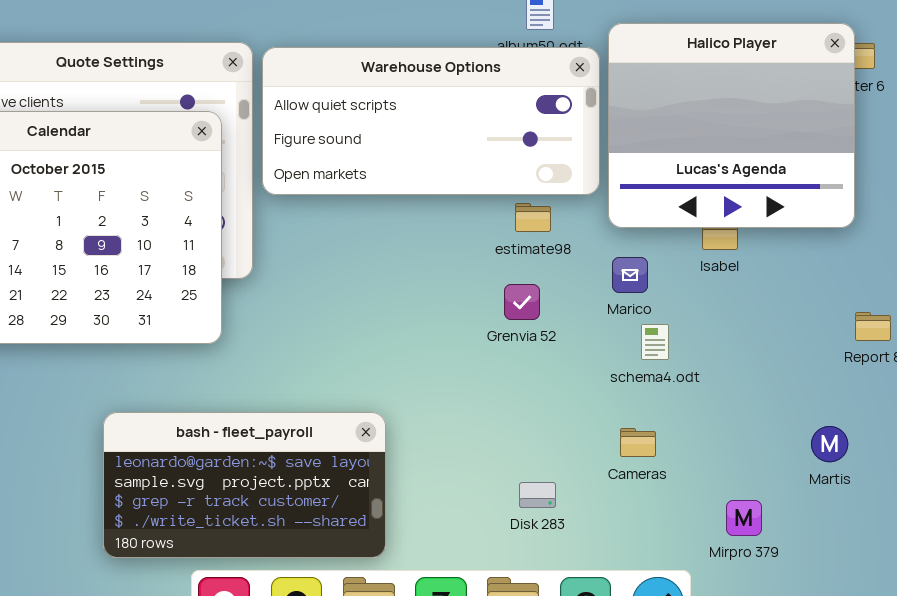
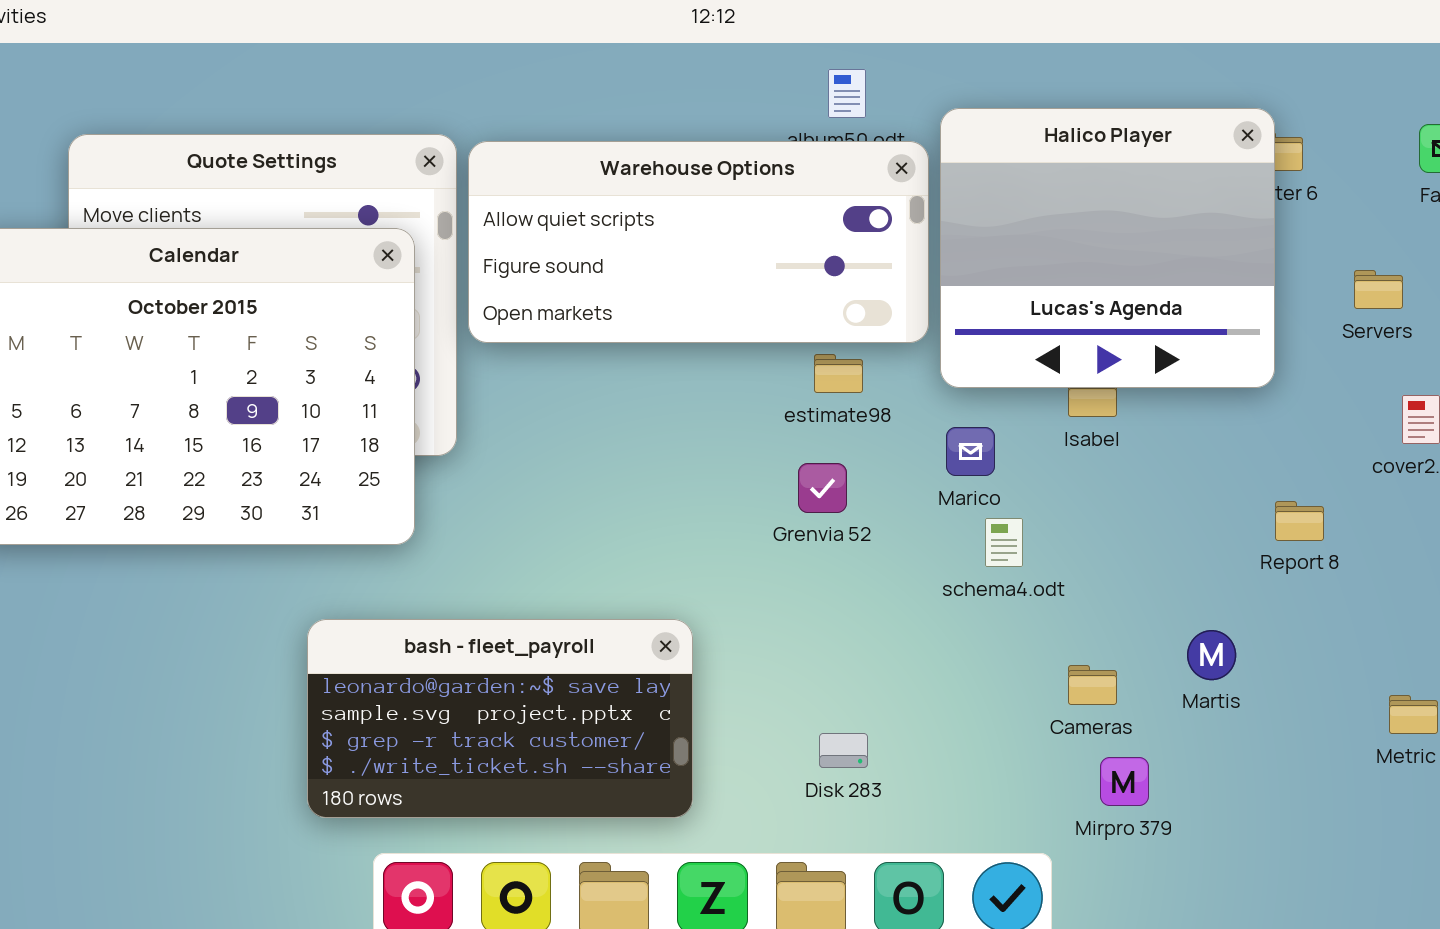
bash - fleet_payroll: [103,412,386,558] -> [307,619,693,818], moved
Martis: [811,426,848,462] -> [1187,630,1236,680], moved
Cameras: [620,428,656,457] -> [1068,665,1117,705], moved

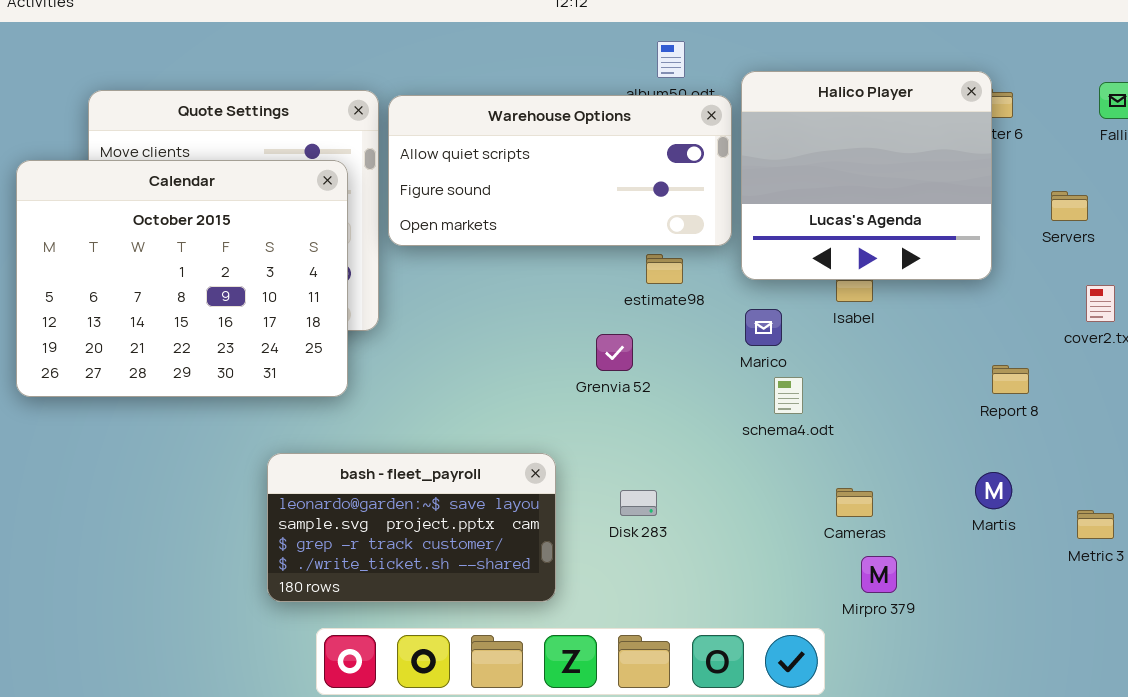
Grenvia 52: [798,463,847,513] -> [596,334,633,371], moved
Martis: [1187,630,1236,680] -> [975,472,1012,509], moved
Disk 283: [819,733,868,768] -> [620,490,657,516], moved

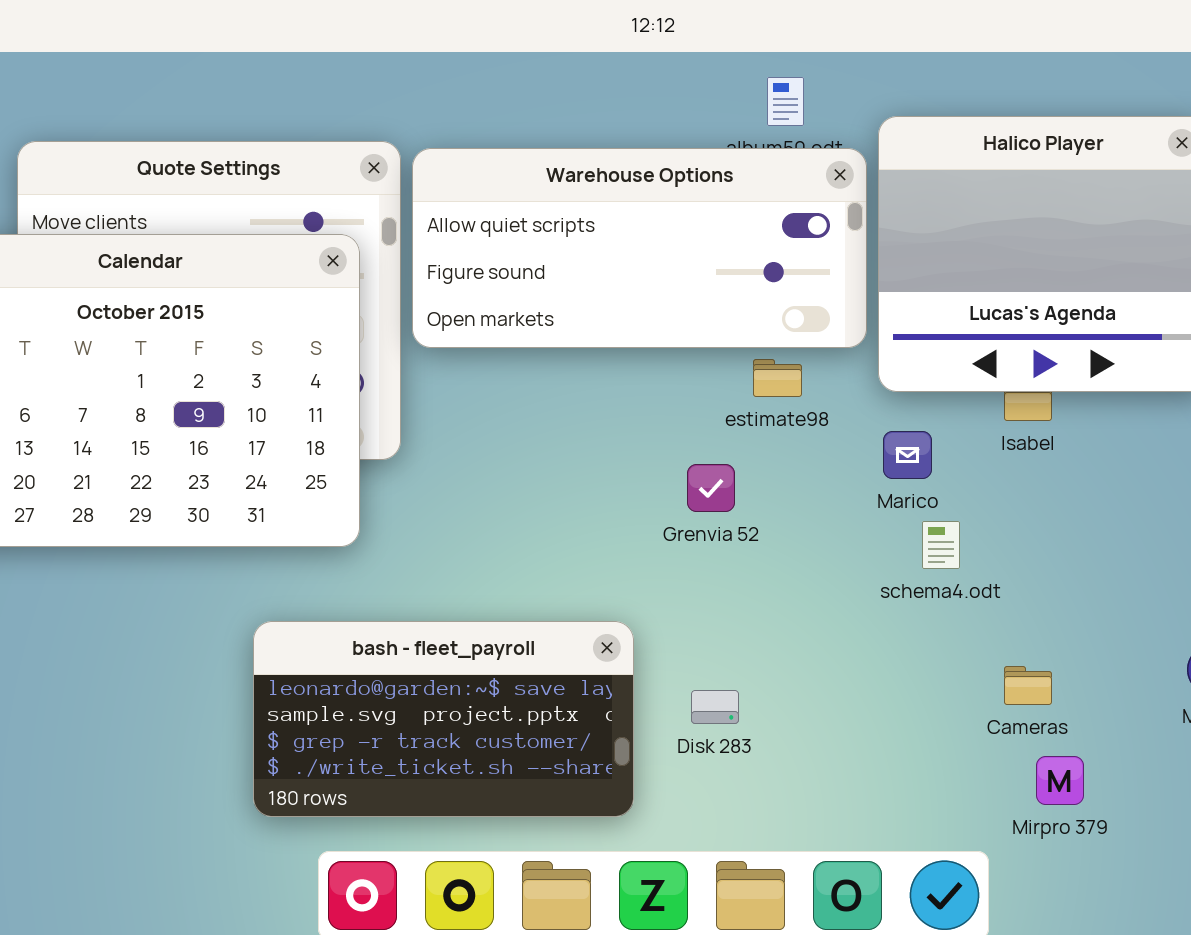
Disk 283: [620,490,657,516] -> [691,690,739,724], moved

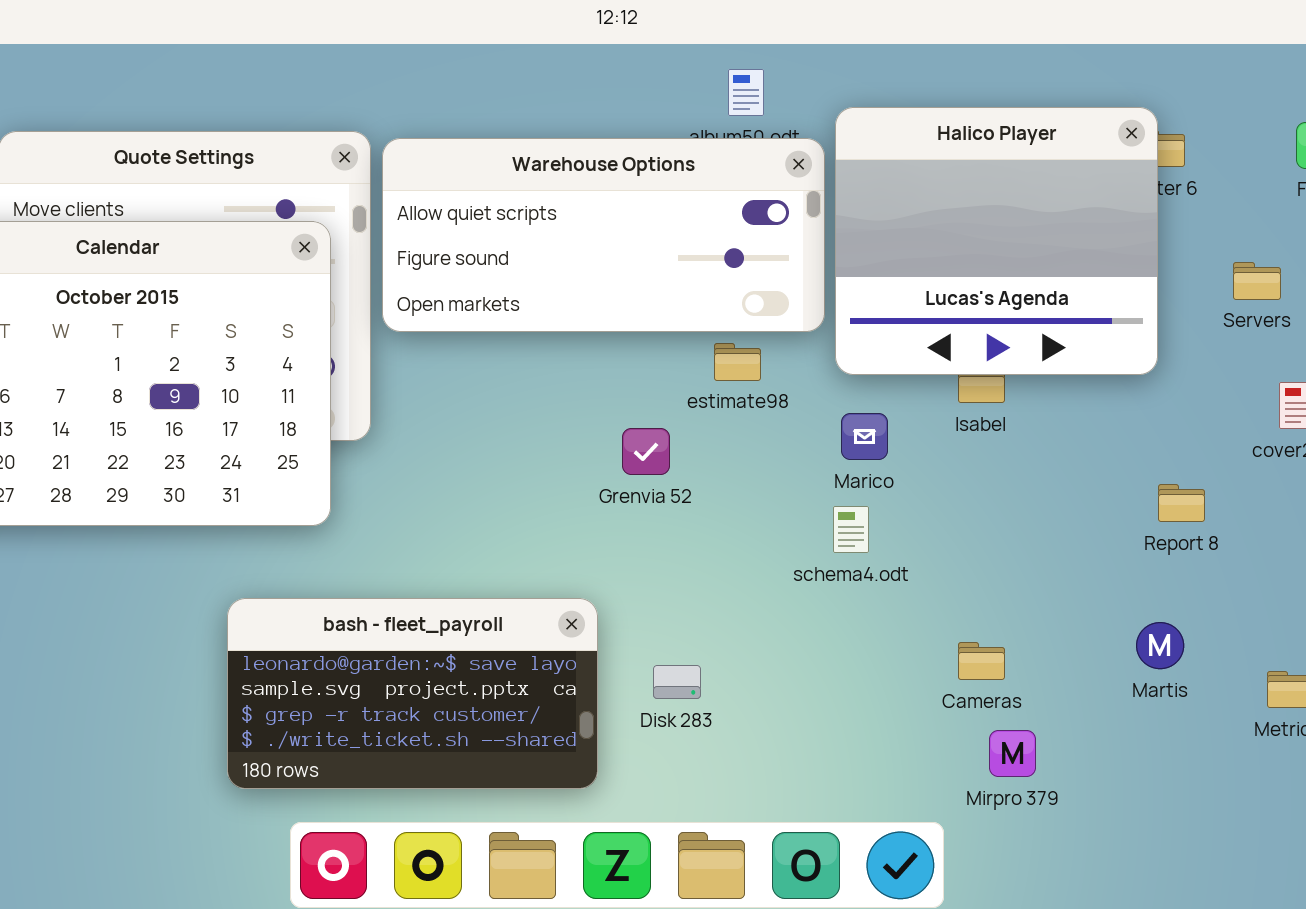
Grenvia 52: [687,464,735,512] -> [622,428,670,475], moved
schema4.odt: [922,521,960,569] -> [833,506,869,553], moved

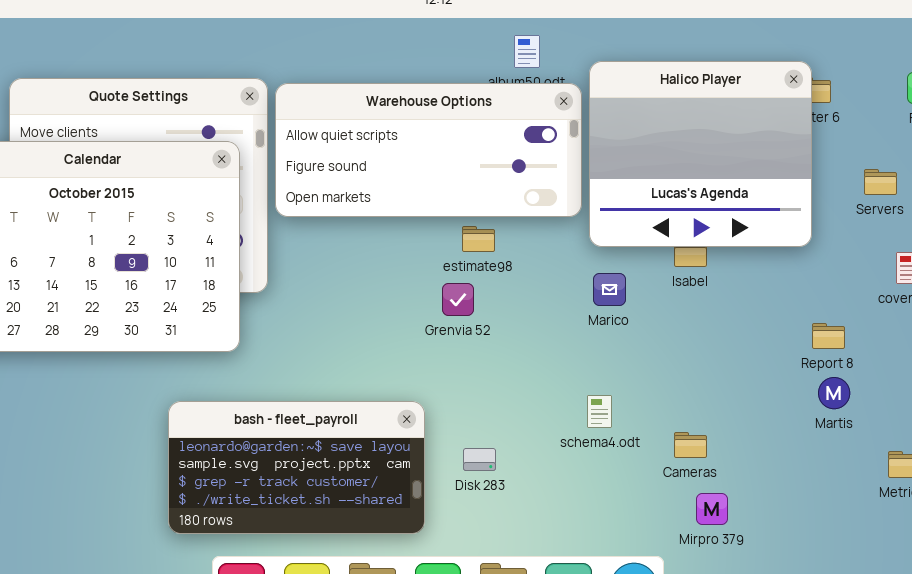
estimate98: [714,343,761,381] -> [462,226,495,252], moved
schema4.odt: [833,506,869,553] -> [587,395,612,428], moved
Martis: [1136,622,1184,669] -> [818,377,850,409], moved

